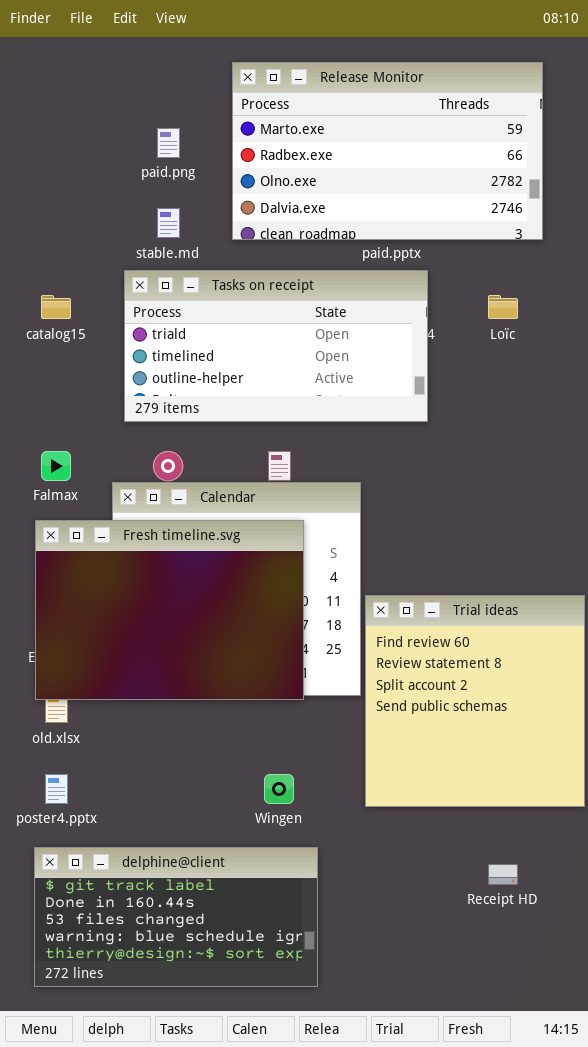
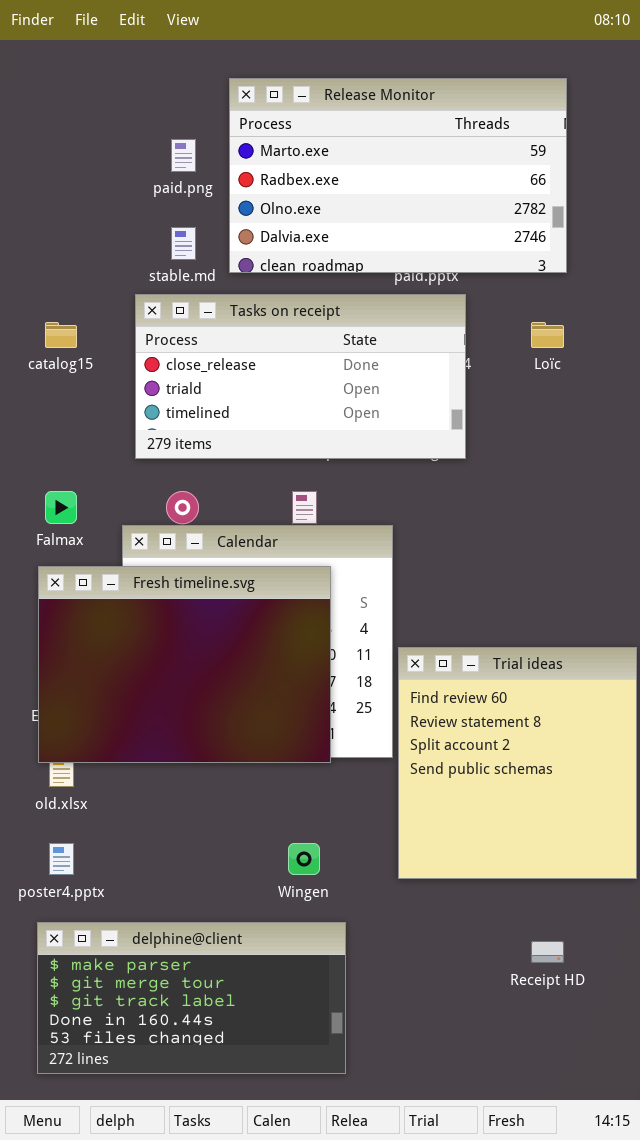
Release Monitor: [232,62,543,240] -> [229,78,567,273], moved
Tasks on receipt: [124,270,428,422] -> [135,294,466,459], scrolled up 1 row
delphine@client: [34,847,318,987] -> [37,922,346,1074], scrolled up 2 rows

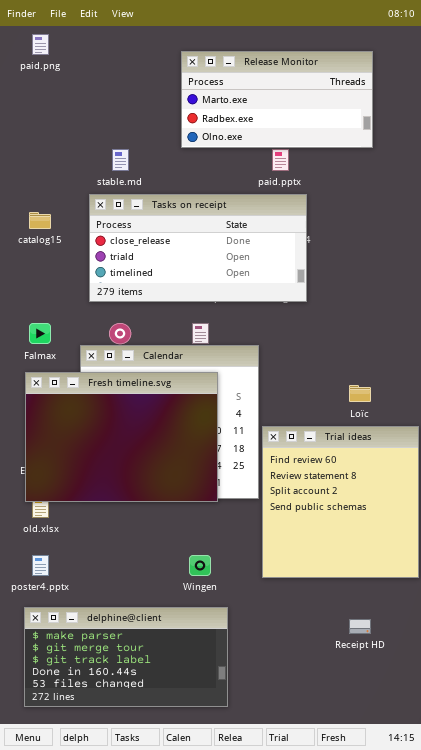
Release Monitor: [229,78,567,273] -> [181,51,373,148], resized
paid.png: [171,139,196,172] -> [32,34,49,55], moved
Loïc: [531,322,564,348] -> [349,385,371,402], moved

